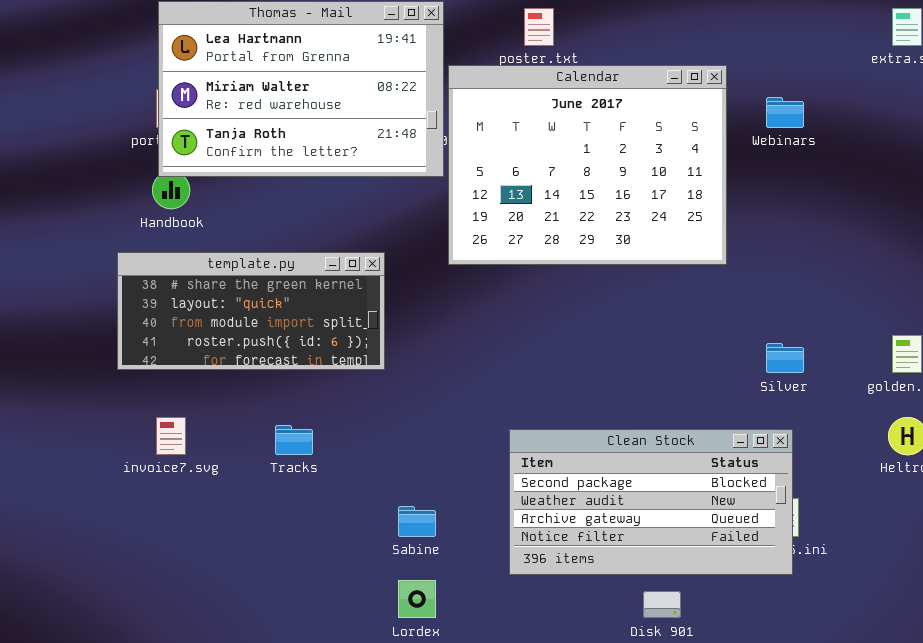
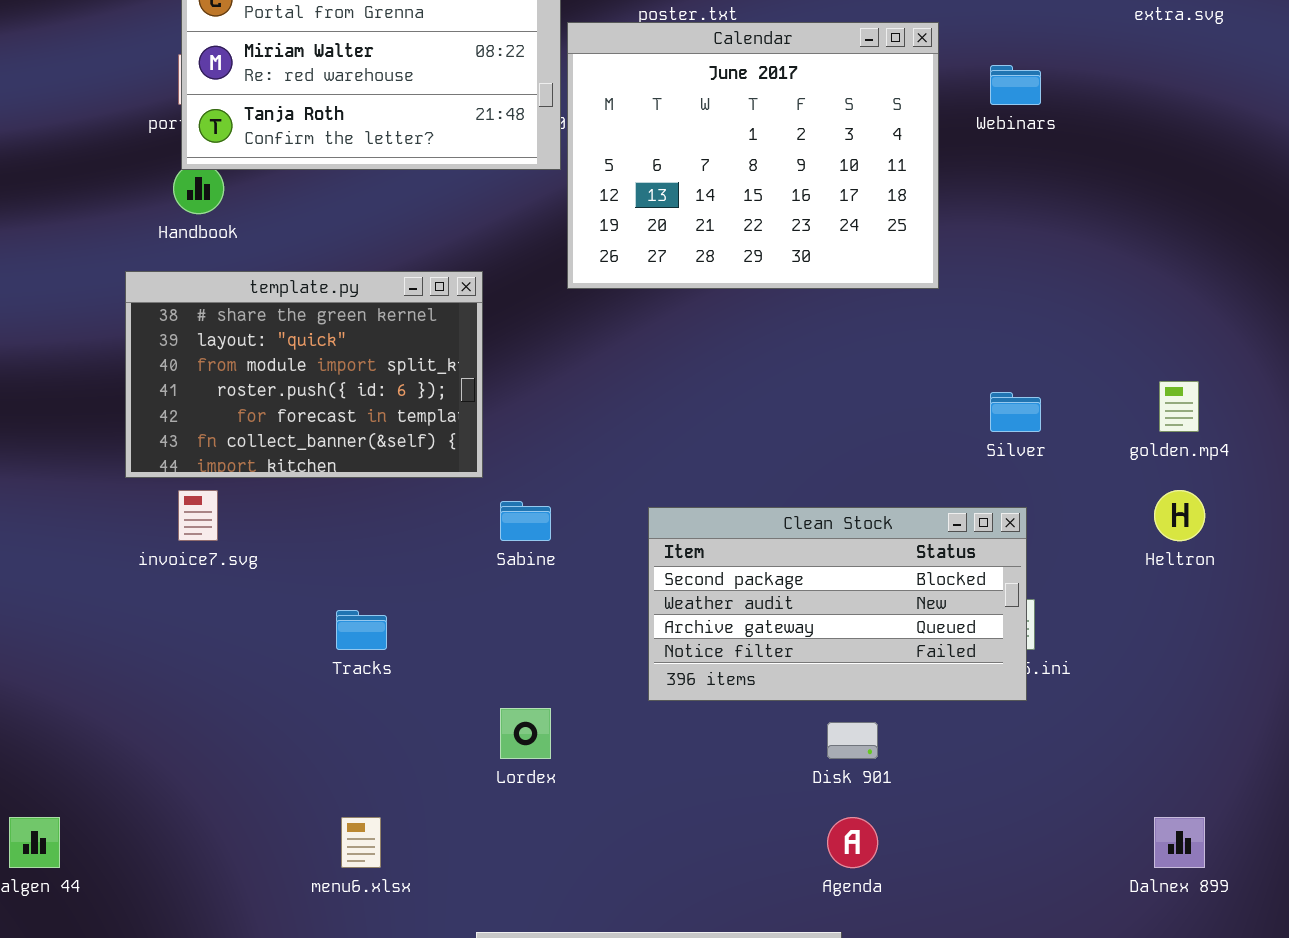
template.py: [117,252,385,370] -> [125,271,483,478], resized
Tracks: [275,425,313,455] -> [336,610,387,650], moved
Sabine: [398,506,436,537] -> [500,501,551,541], moved

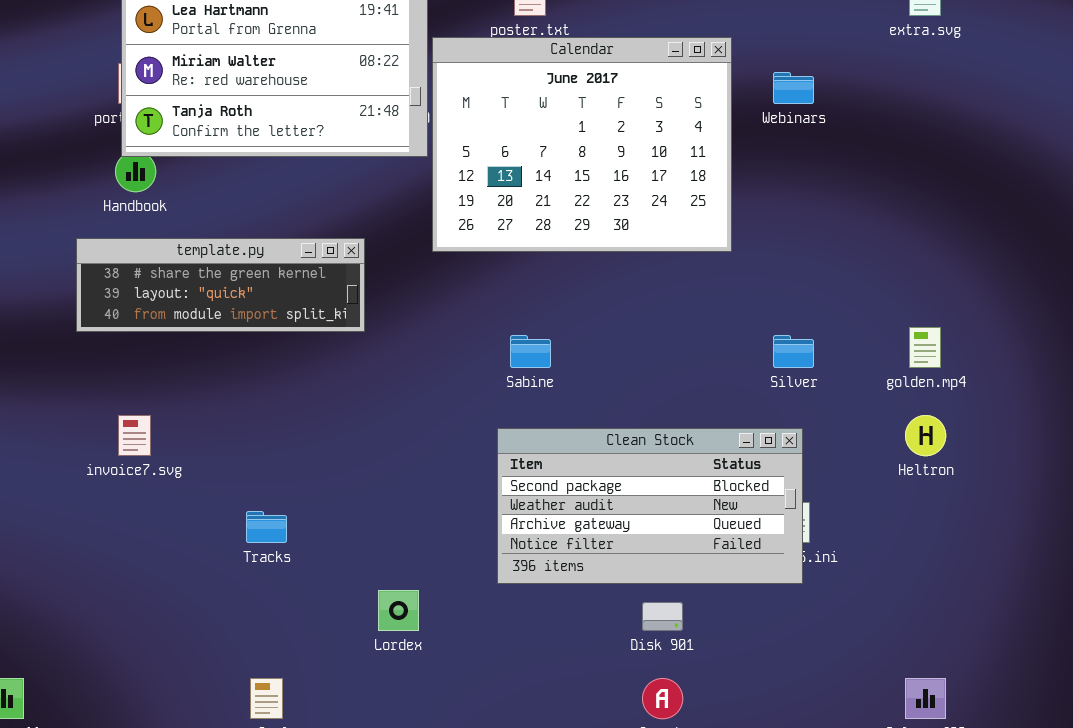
template.py: [125,271,483,478] -> [76,238,365,332], resized
Sabine: [500,501,551,541] -> [510,335,551,368], moved

